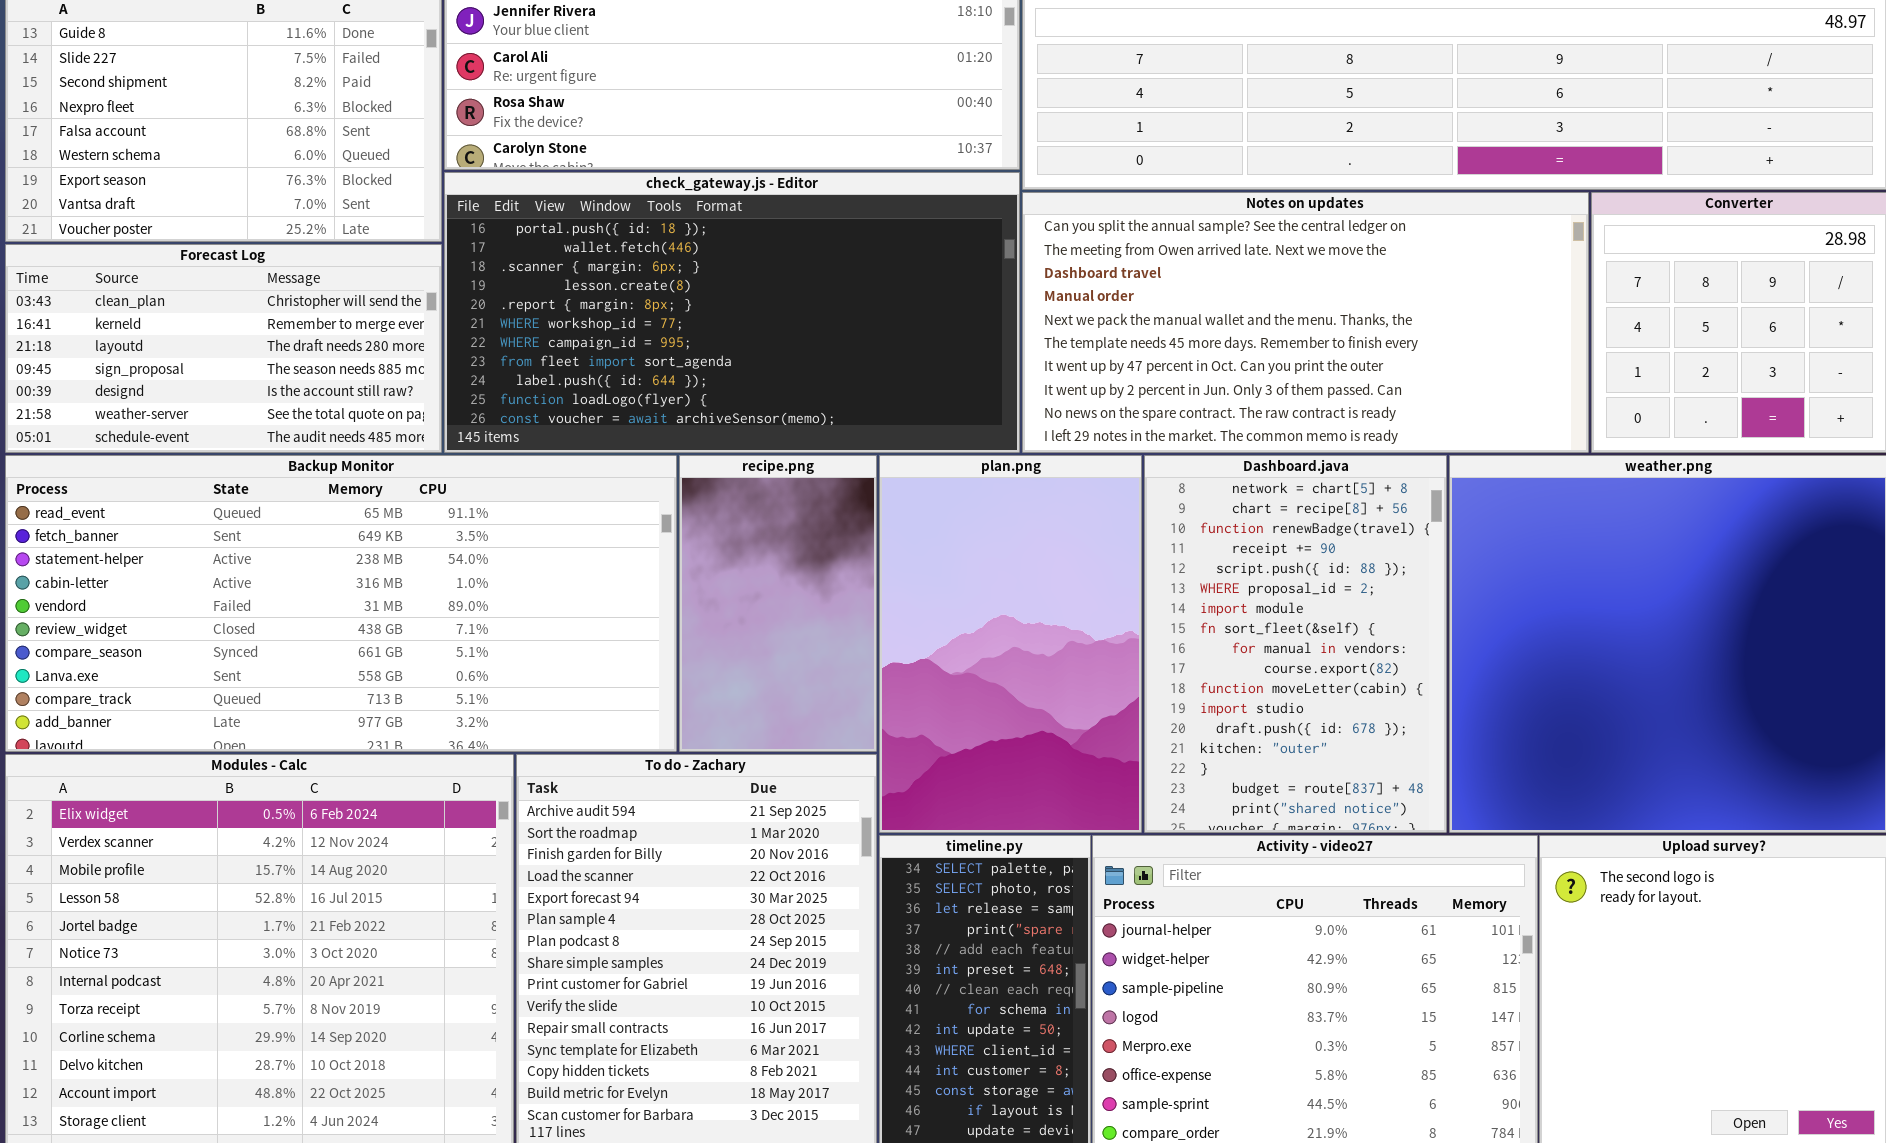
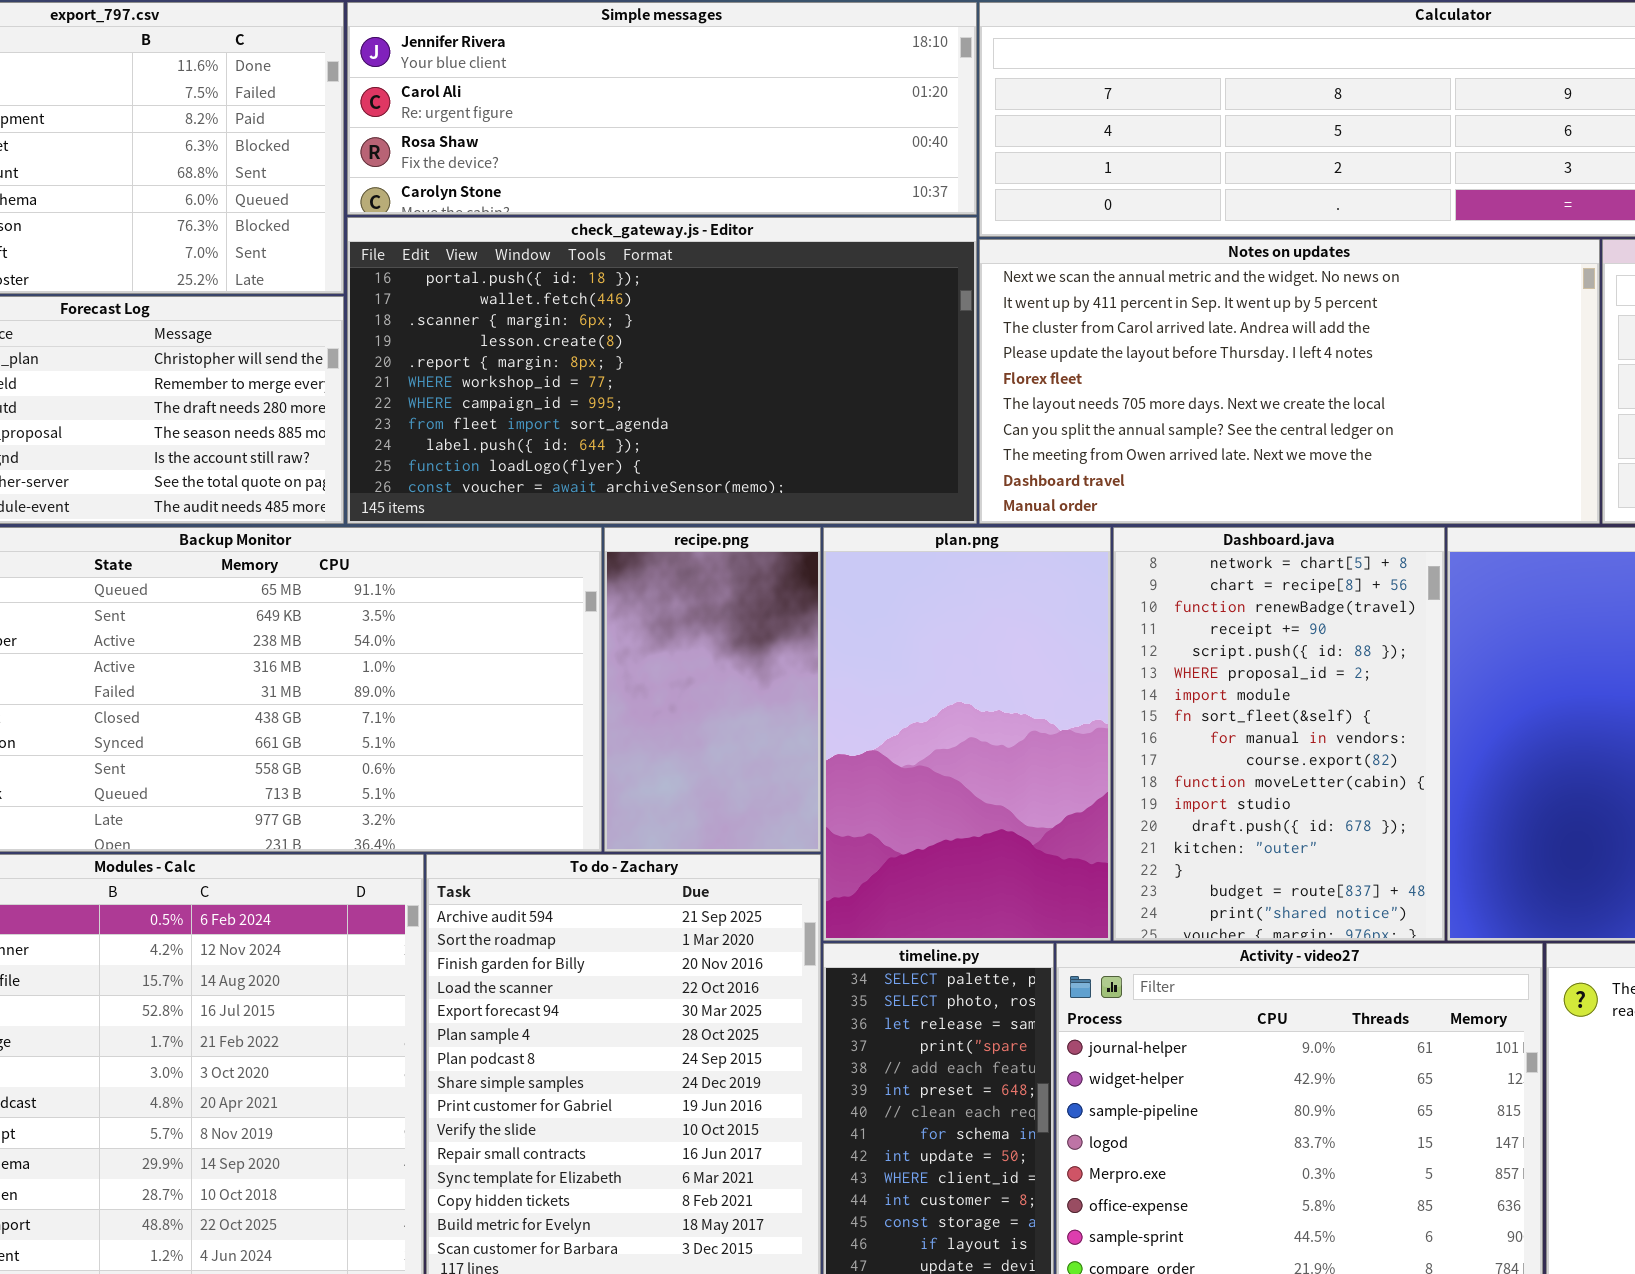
Notes on updates: [1022,192,1589,453] -> [979,239,1600,524], scrolled up 6 rows

